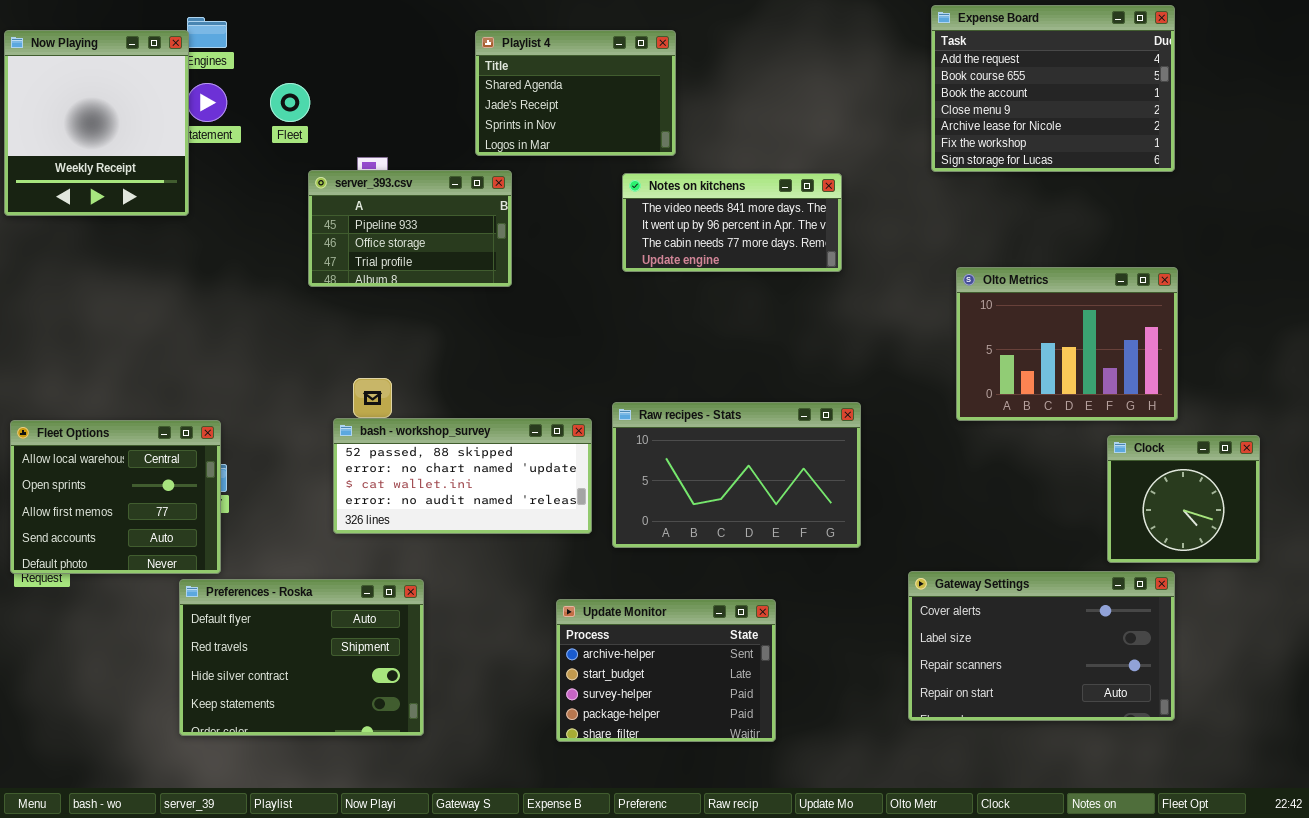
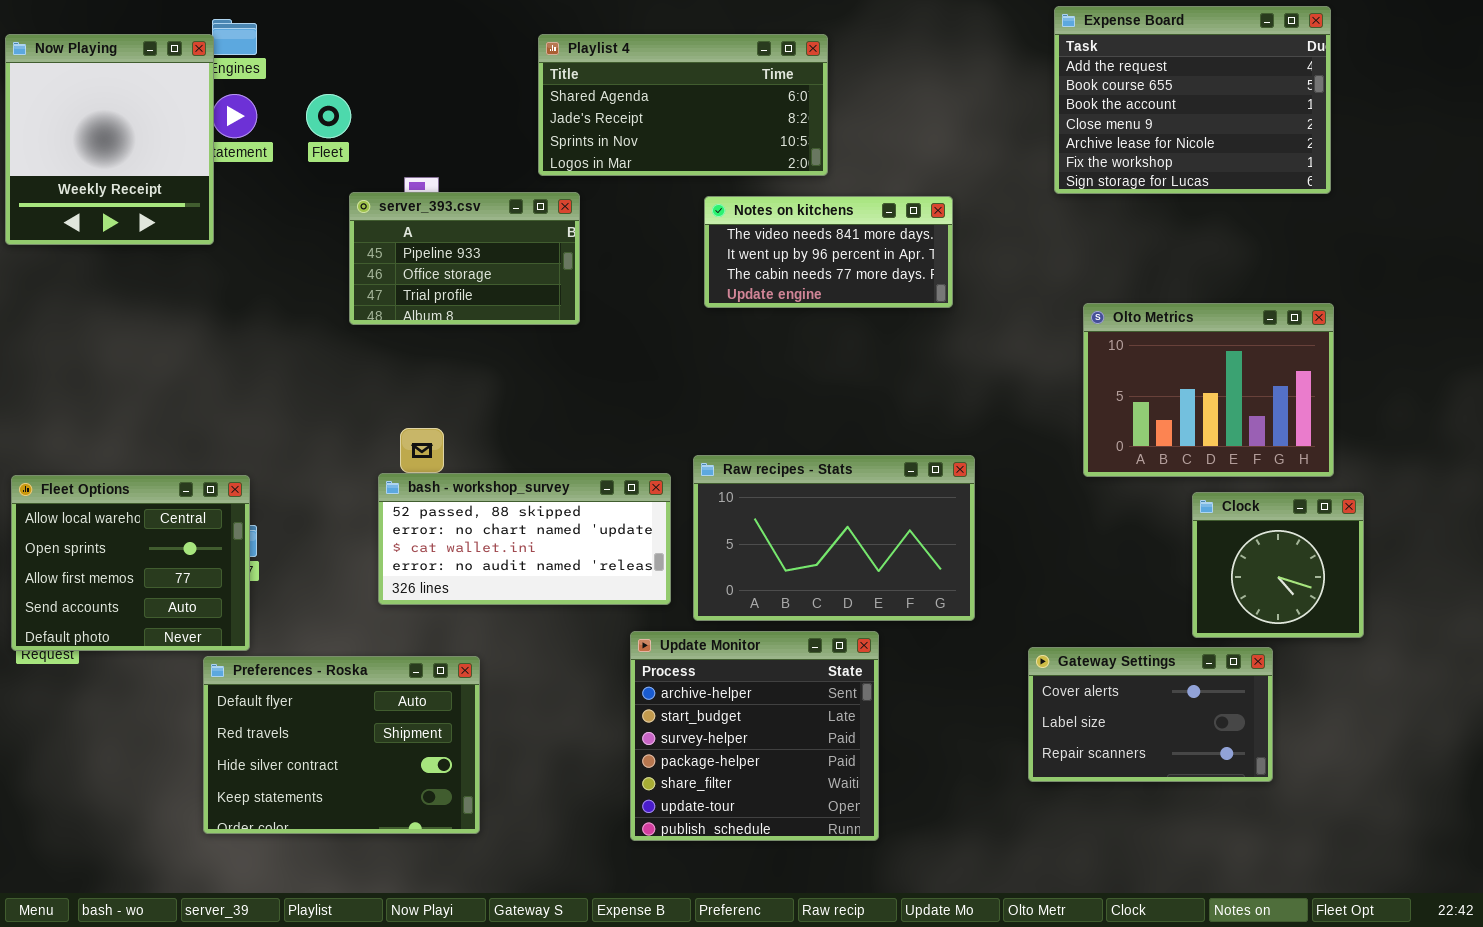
Playlist 4: [475,30,676,156] -> [538,34,828,176], resized
Clock: [1107,435,1260,563] -> [1192,492,1364,638], moved
Gateway Settings: [908,571,1175,721] -> [1028,647,1273,782], resized
Update Monitor: [556,599,776,742] -> [630,631,879,841], resized

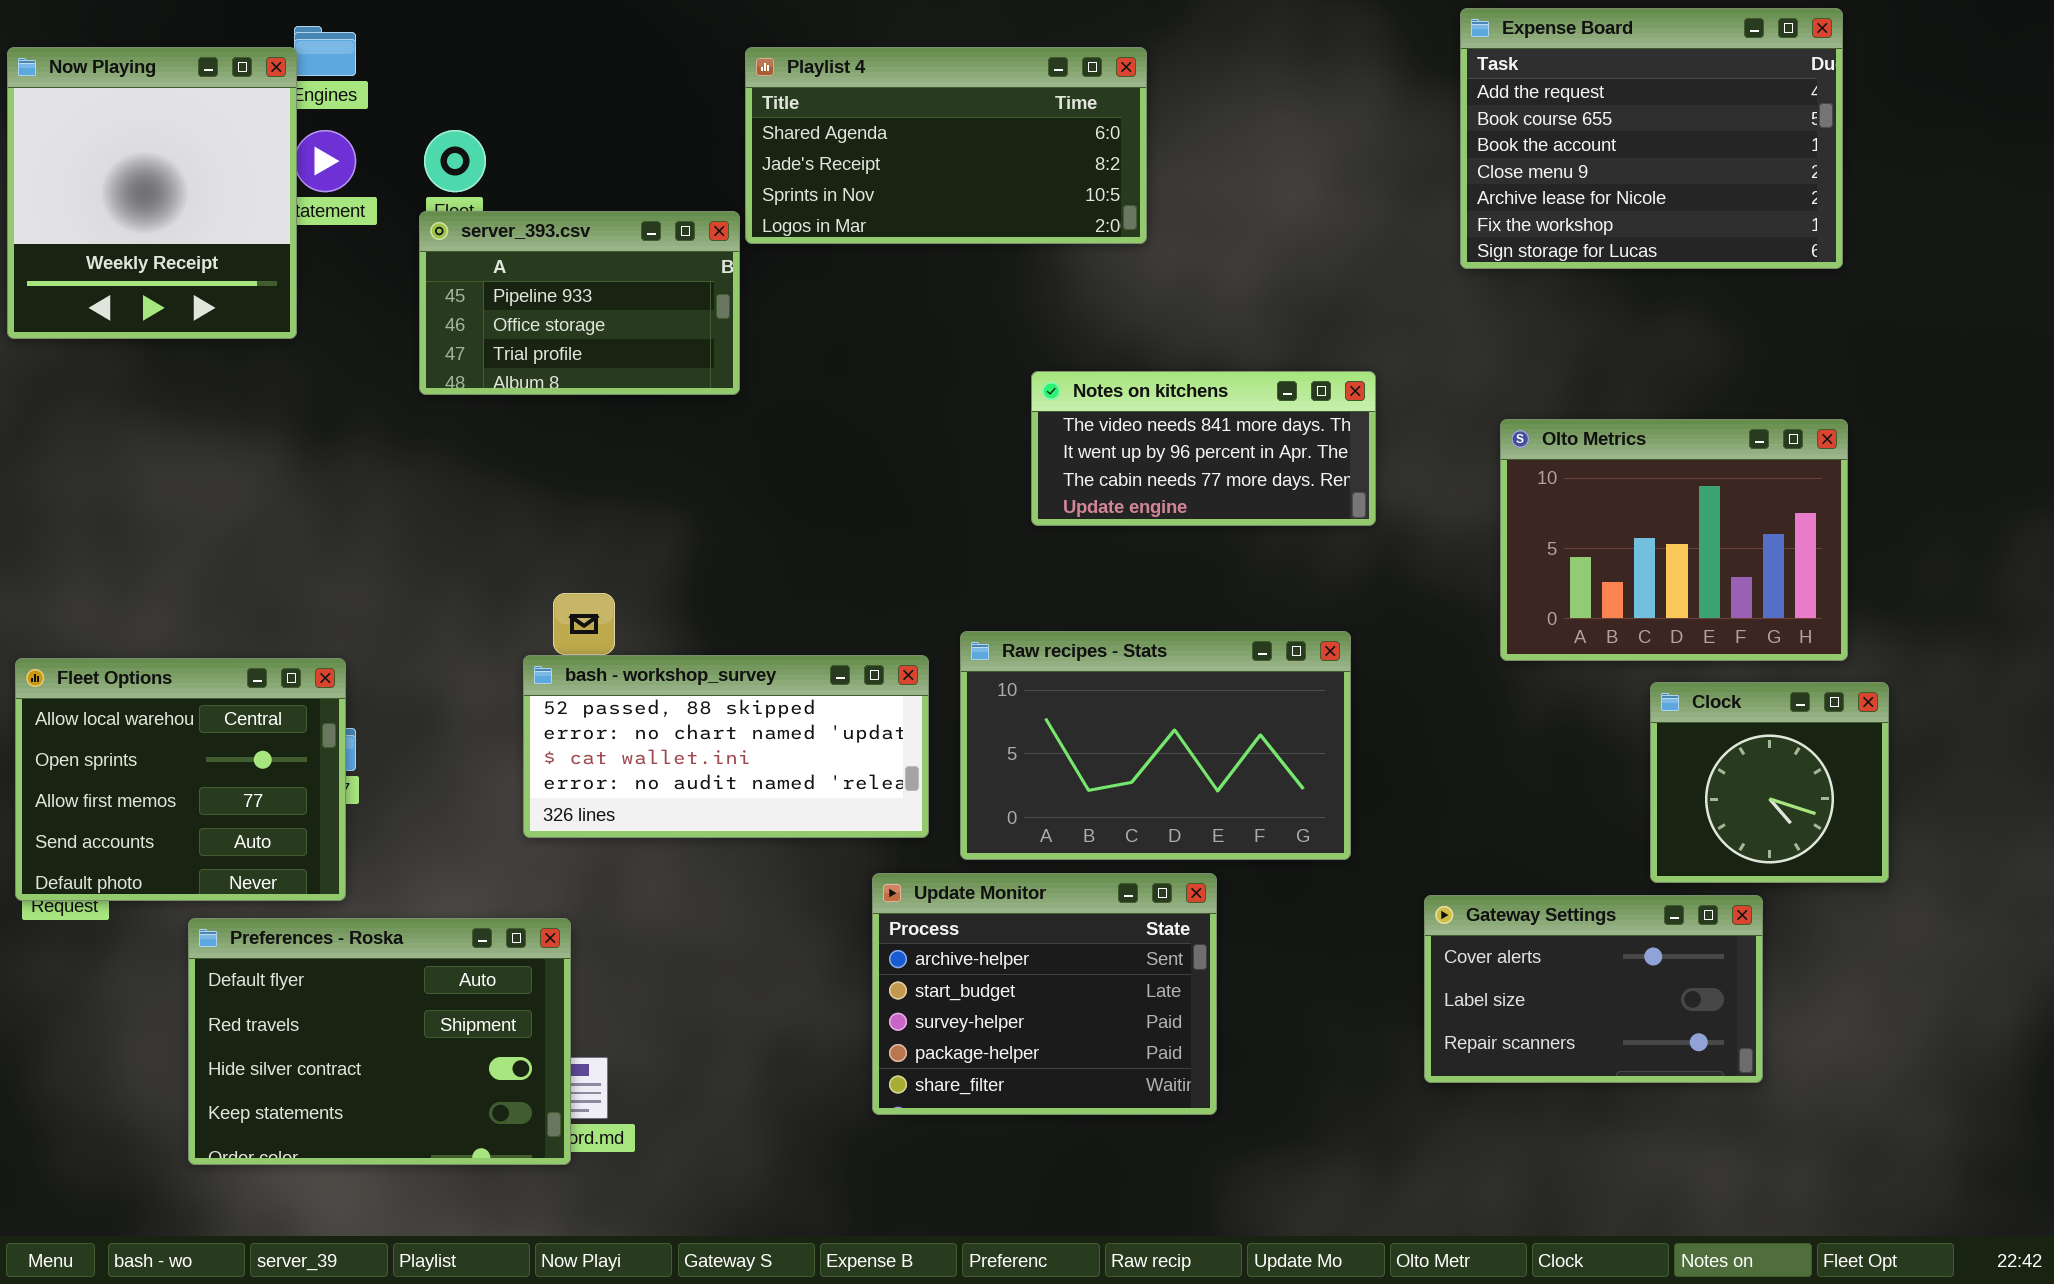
server_393.csv: [349,192,580,325] -> [419,211,740,395], moved
Notes on kitchens: [704,196,953,308] -> [1031,371,1376,526], moved
Update Monitor: [630,631,879,841] -> [872,873,1217,1115], resized
Preferences - Roska: [203,656,480,834] -> [188,918,571,1165], moved

